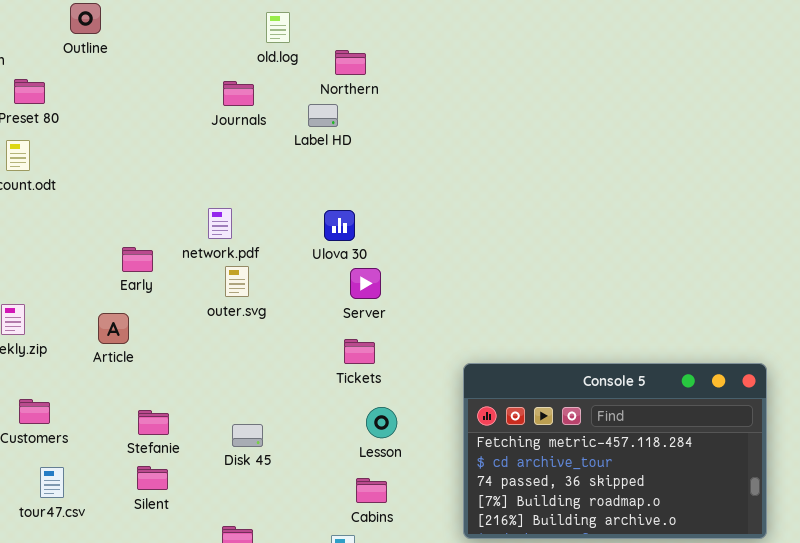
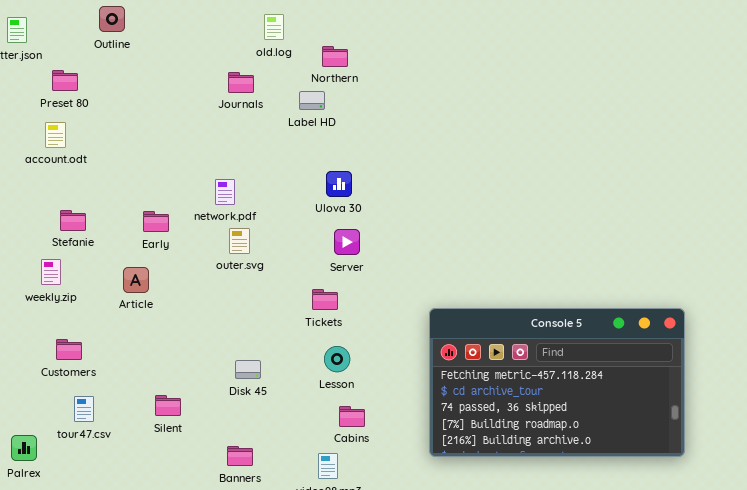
Ulova 30: [324,210,355,241] -> [326,171,352,197], moved
Tickets: [344,339,375,364] -> [312,289,338,310], moved
Lesson: [366,407,397,438] -> [324,346,350,372], moved
Stefanie: [138,410,169,435] -> [60,210,86,231], moved

